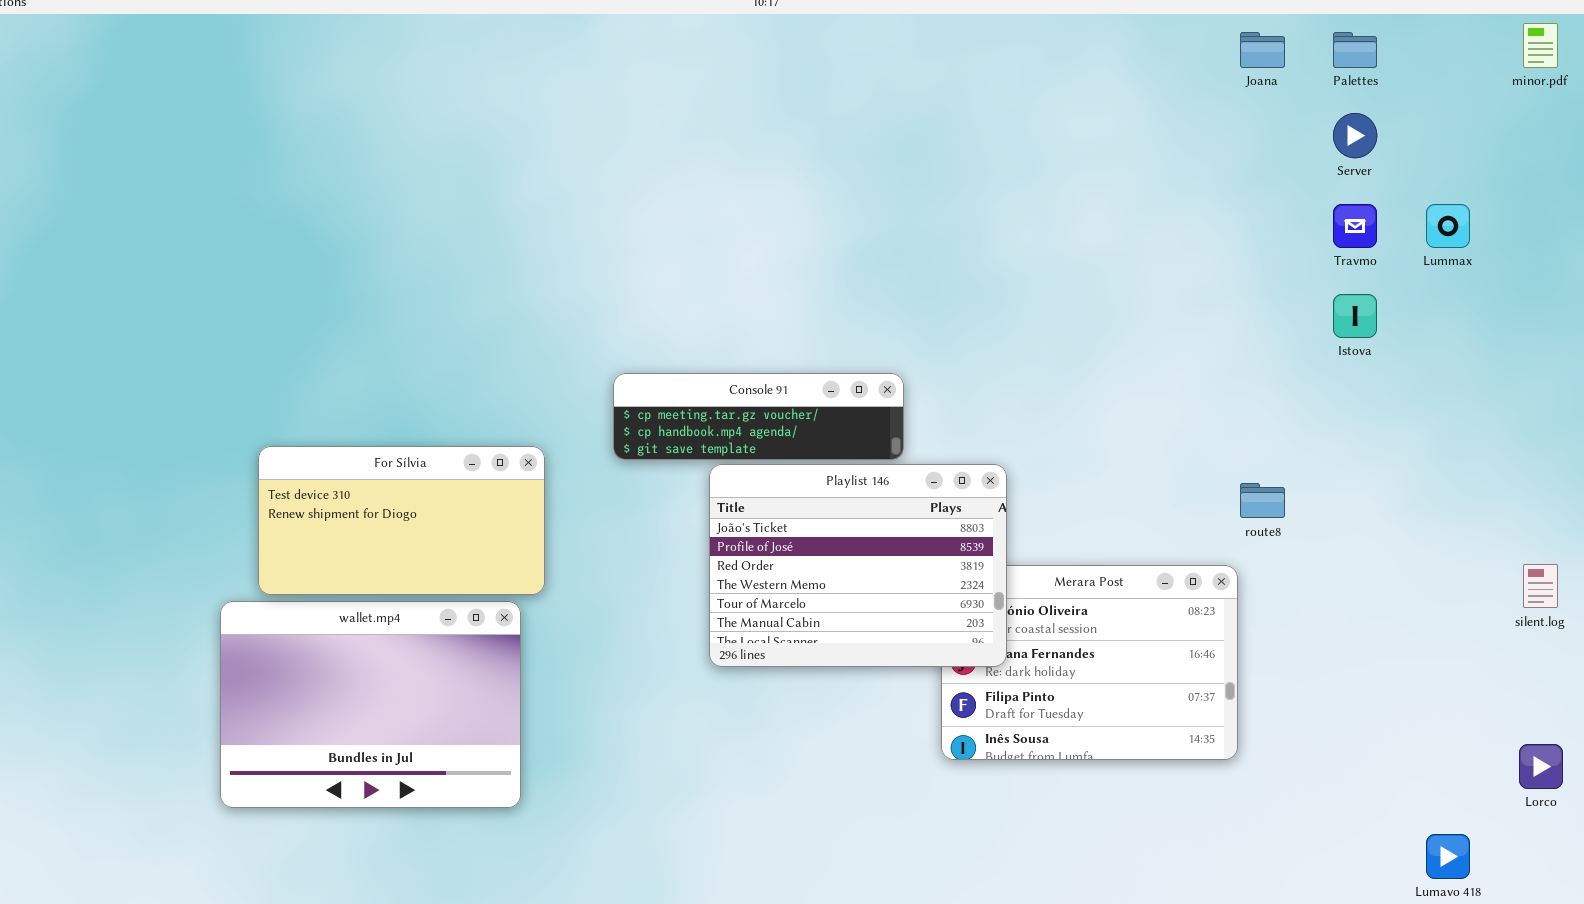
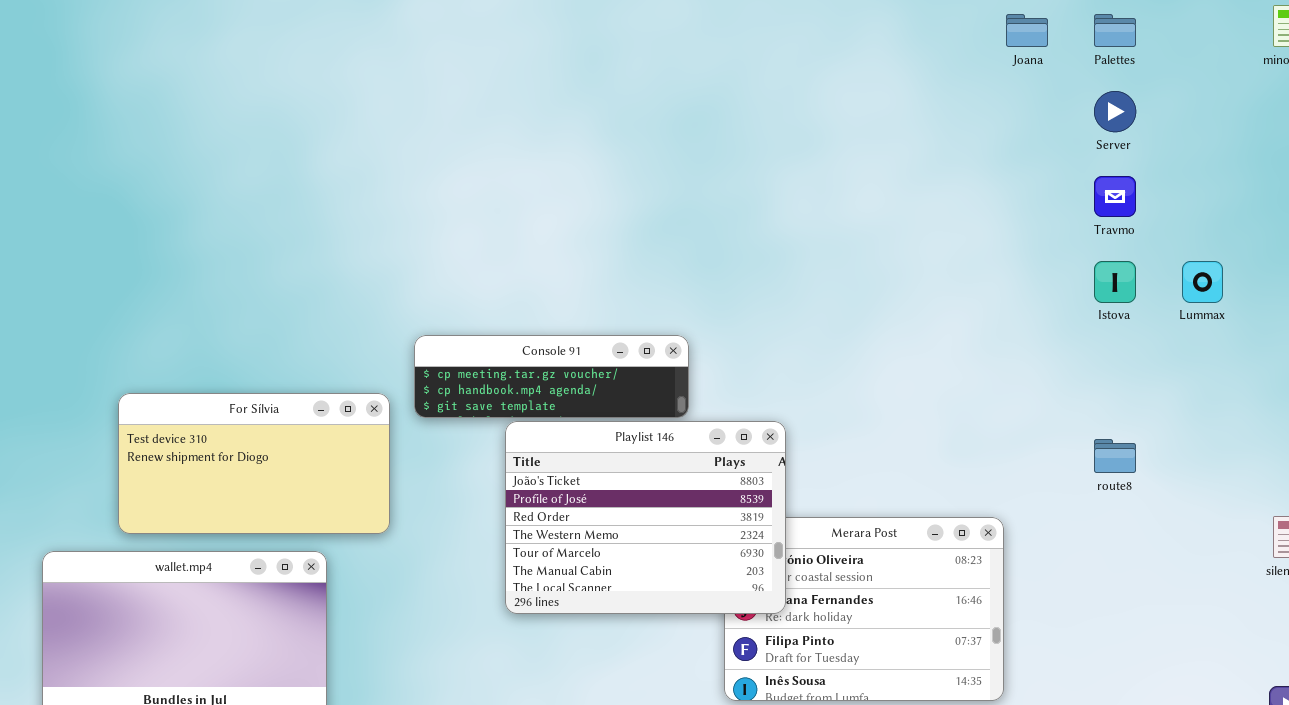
Lummax: [1426,204,1470,248] -> [1182,261,1223,303], moved
For Sílvia: [258,446,545,595] -> [118,393,390,534], moved
route8: [1240,483,1285,518] -> [1094,439,1136,473], moved

